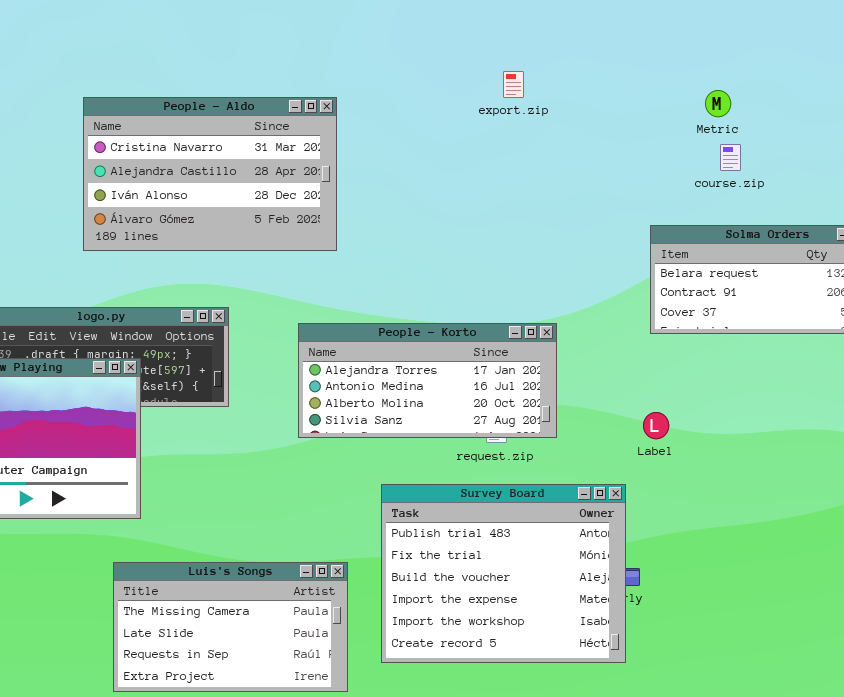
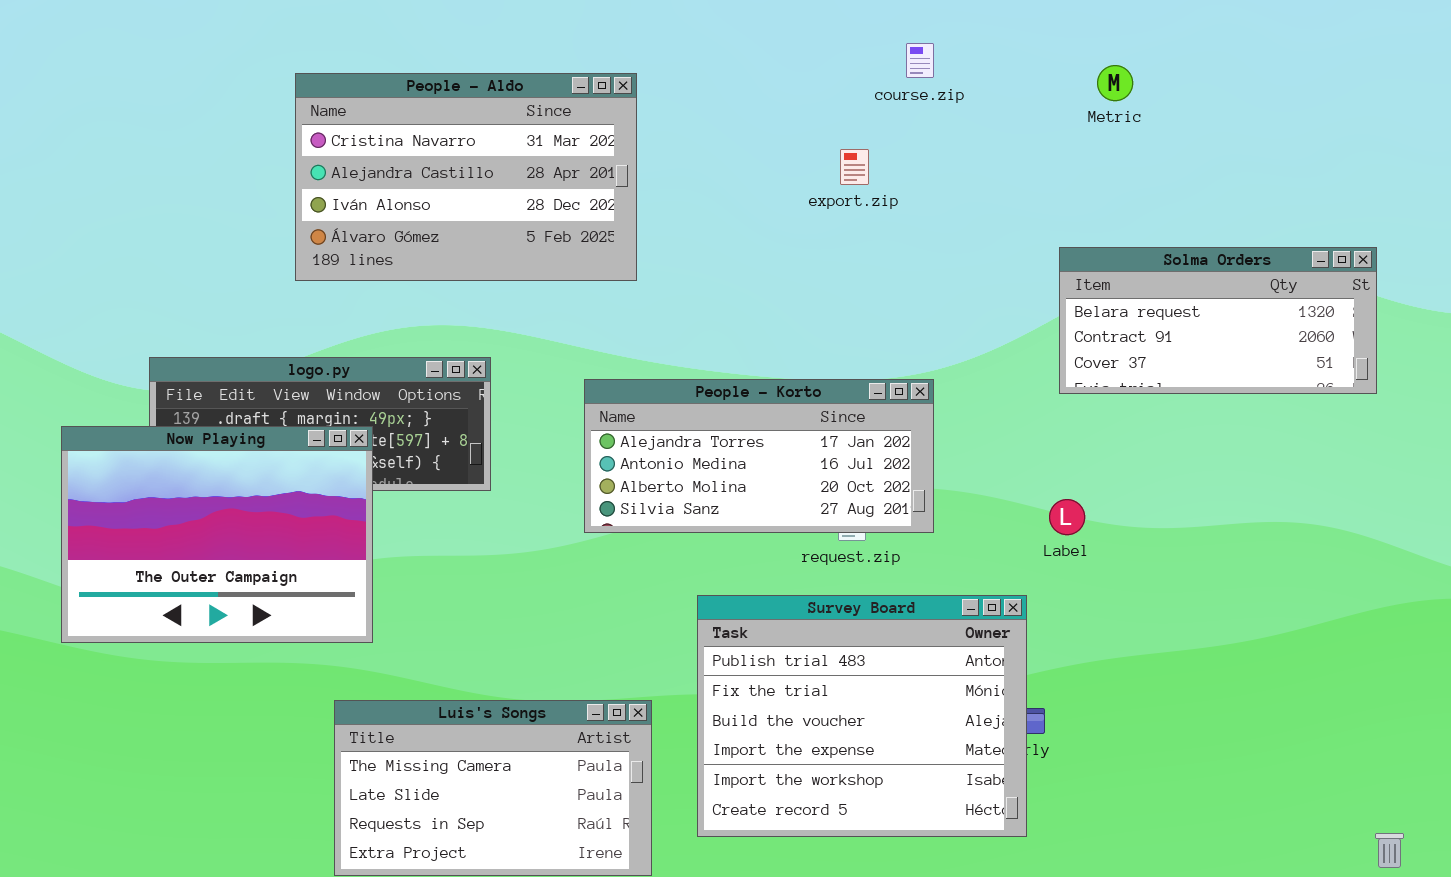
export.zip: [503,71,524,98] -> [840,149,869,185], moved
Metric: [705,90,731,117] -> [1097,65,1133,101], moved
course.zip: [720,144,741,171] -> [906,43,934,78], moved

